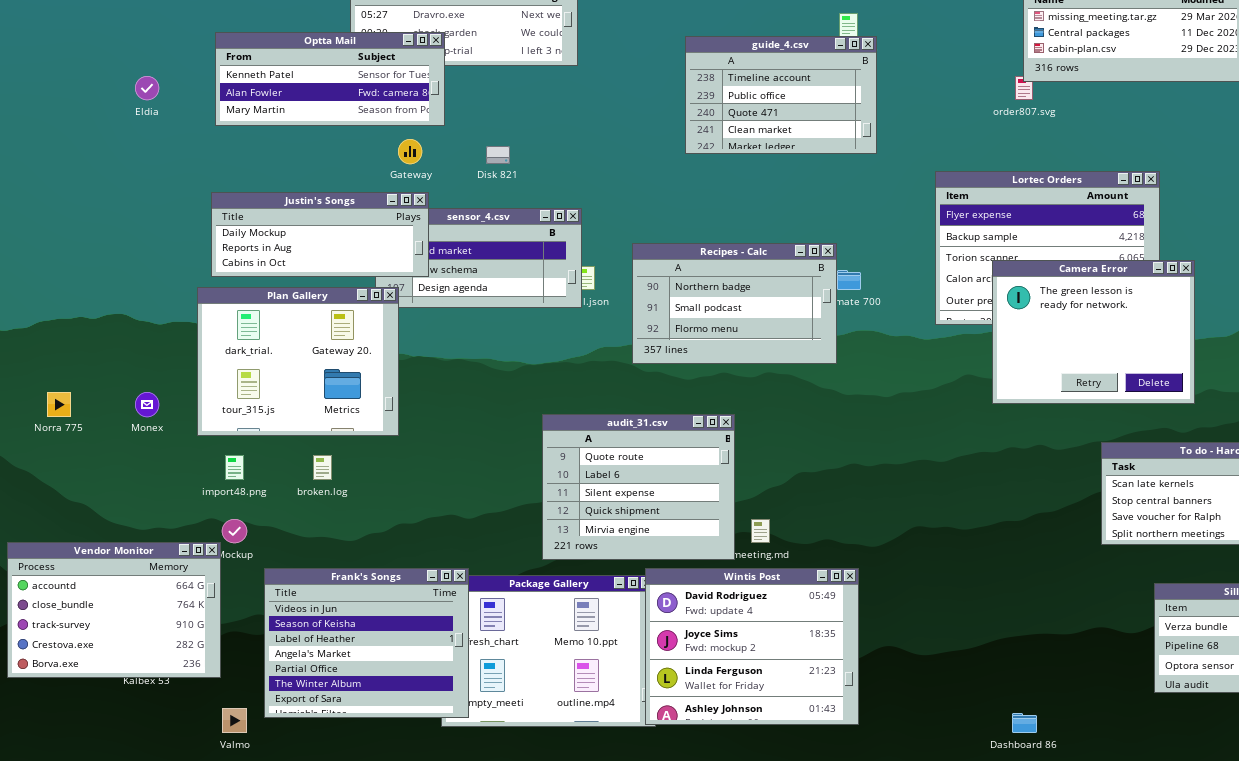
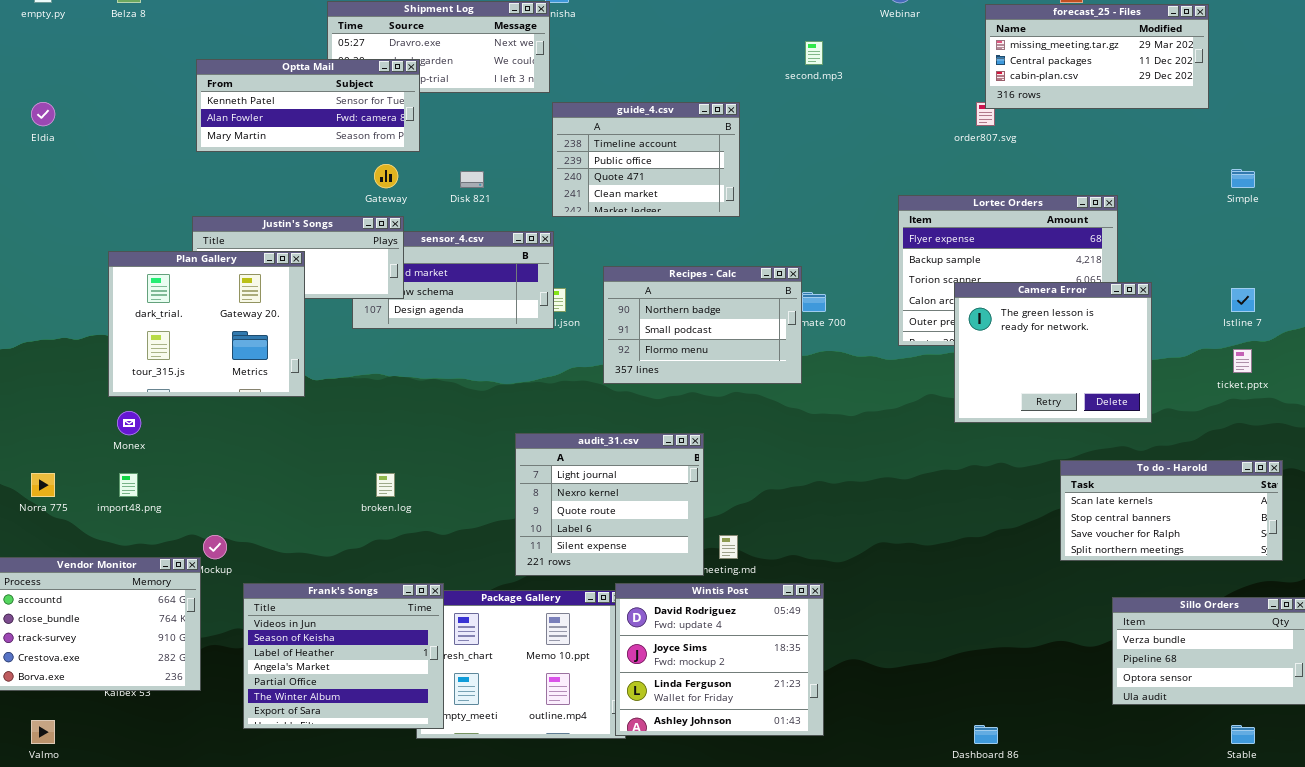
guide_4.csv: [685,36,877,154] -> [552,102,740,217], moved
Eldia: [135,76,159,100] -> [31,102,55,126], moved
Plan Gallery: [197,287,399,436] -> [108,251,305,397], moved
Norra 775: [47,392,71,417] -> [31,473,55,497], moved
audit_31.csv: [542,414,735,560] -> [515,433,704,576], scrolled up 2 rows
import48.png: [225,455,244,480] -> [119,473,138,497], moved
broken.log: [313,455,332,480] -> [376,473,395,497], moved
Valmo: [222,708,247,733] -> [31,720,55,744], moved

